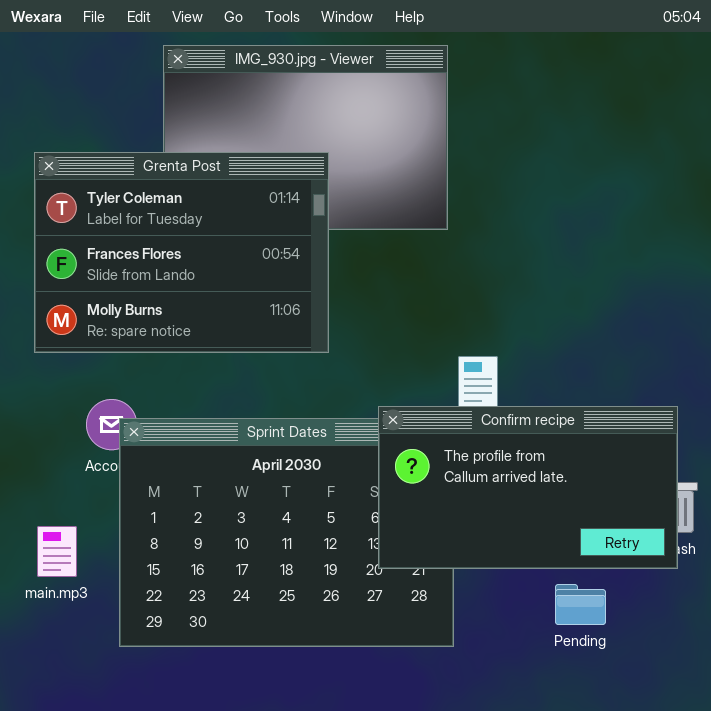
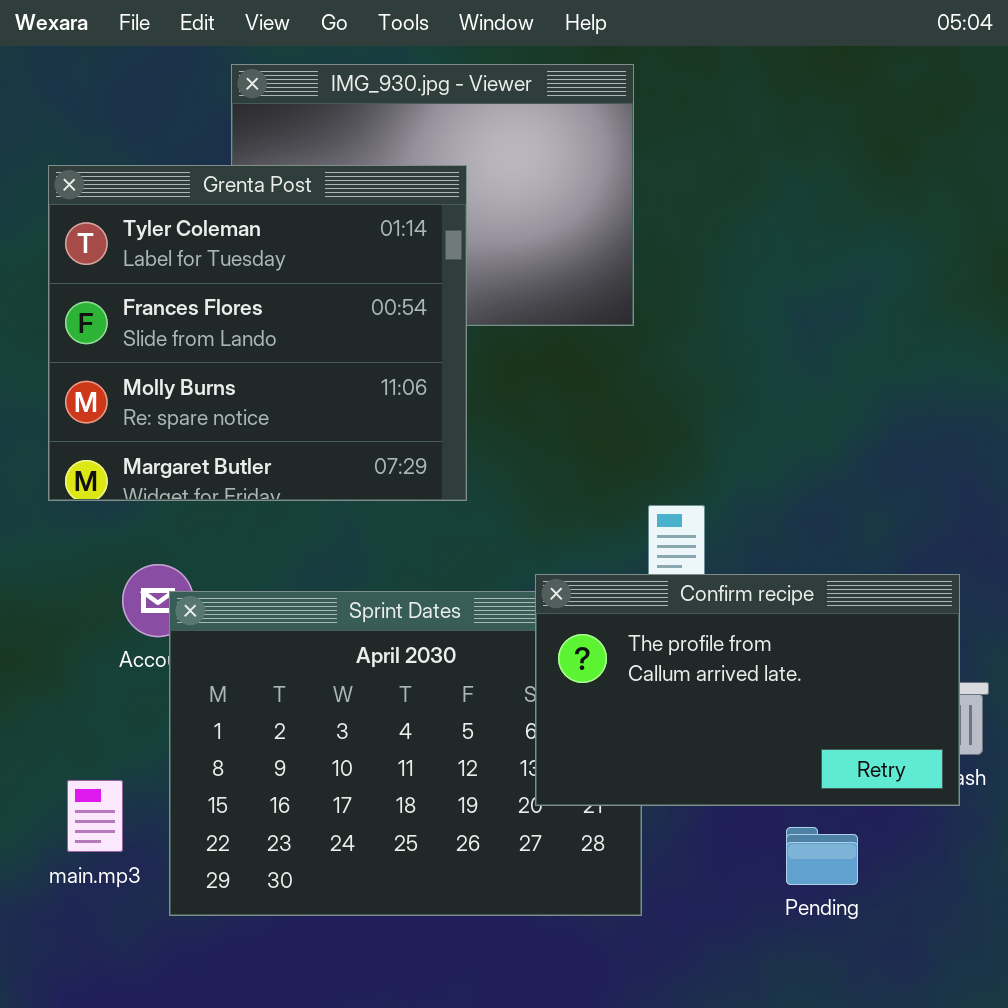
Grenta Post: [34,152,329,353] -> [48,165,467,501], resized
main.mp3: [37,526,77,577] -> [67,780,123,852], moved

